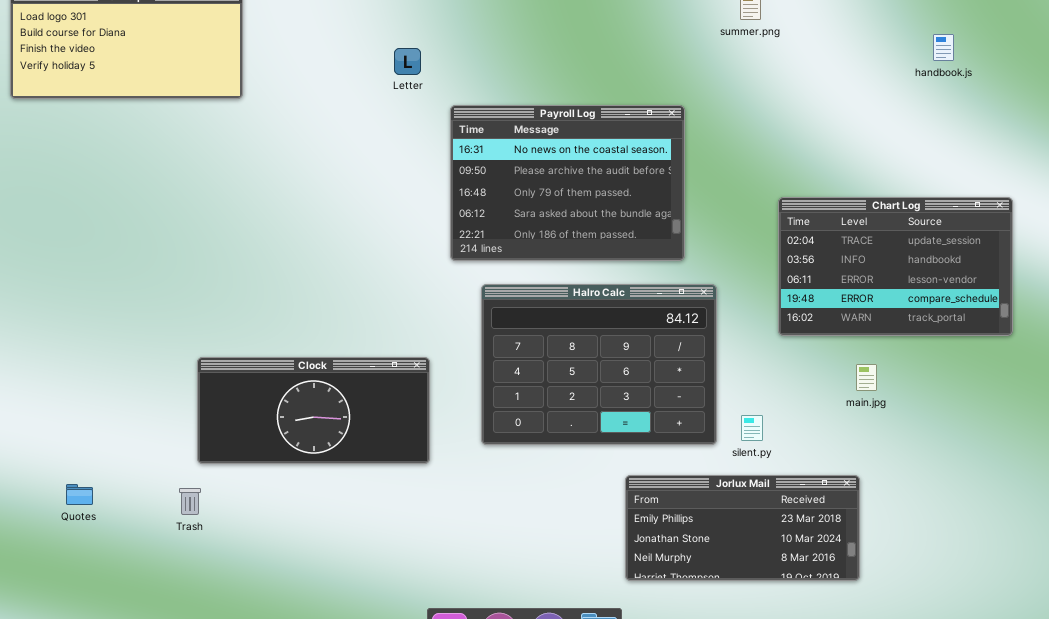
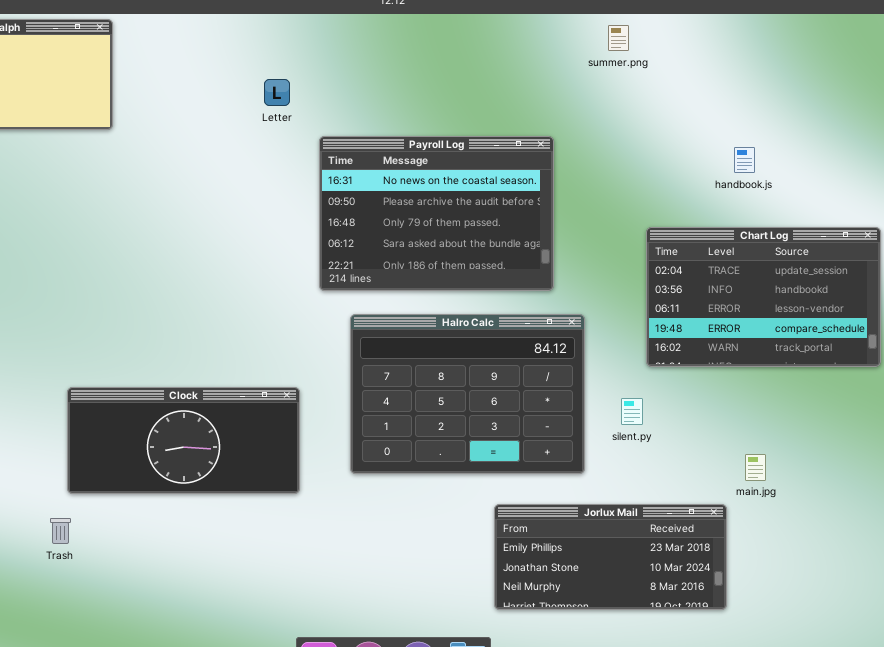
handbook.js: [933,34,954,61] -> [734,147,755,173], moved
main.jpg: [856,364,877,391] -> [745,454,766,481], moved
silent.py: [741,415,763,441] -> [621,398,643,425], moved

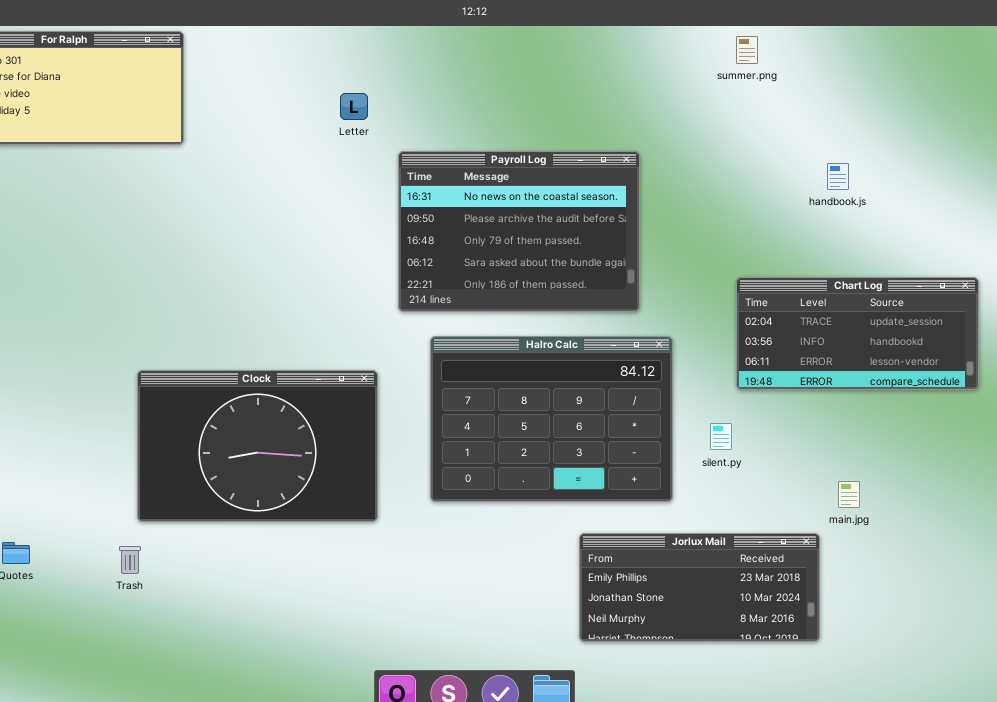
summer.png: [608,25,629,51] -> [736,36,758,64], moved
Chart Log: [646,227,881,367] -> [736,277,979,390], resized
Clock: [67,387,300,494] -> [137,370,378,522], resized

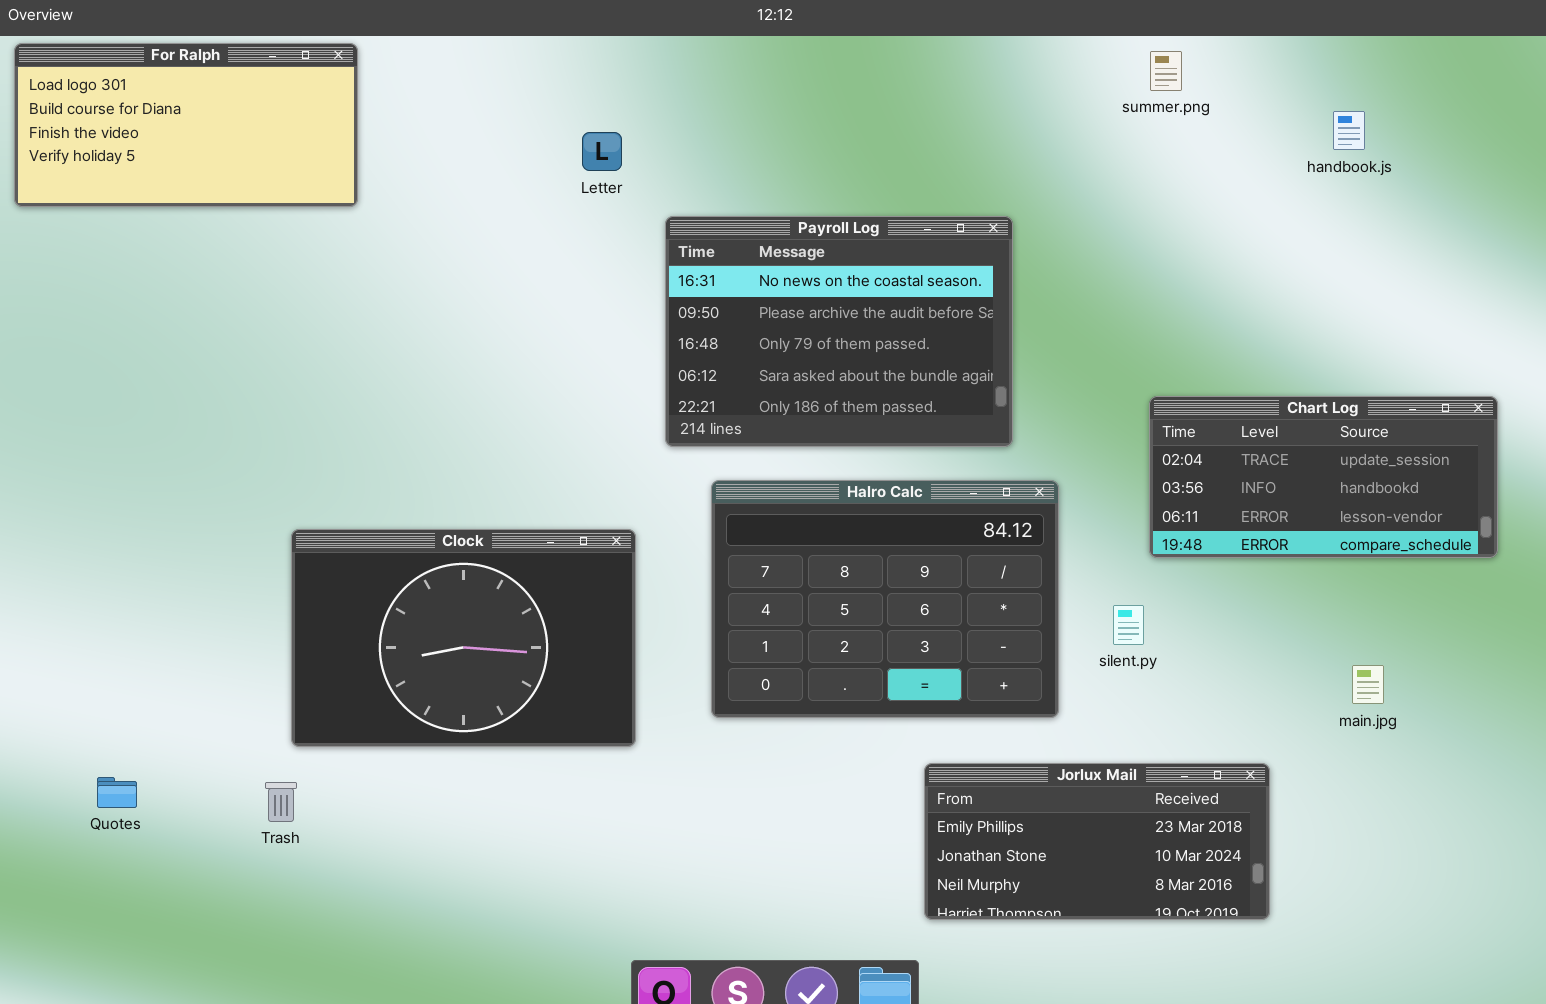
handbook.js: [827,163,849,190] -> [1333,111,1365,150], moved
main.jpg: [838,481,860,508] -> [1352,665,1384,704], moved

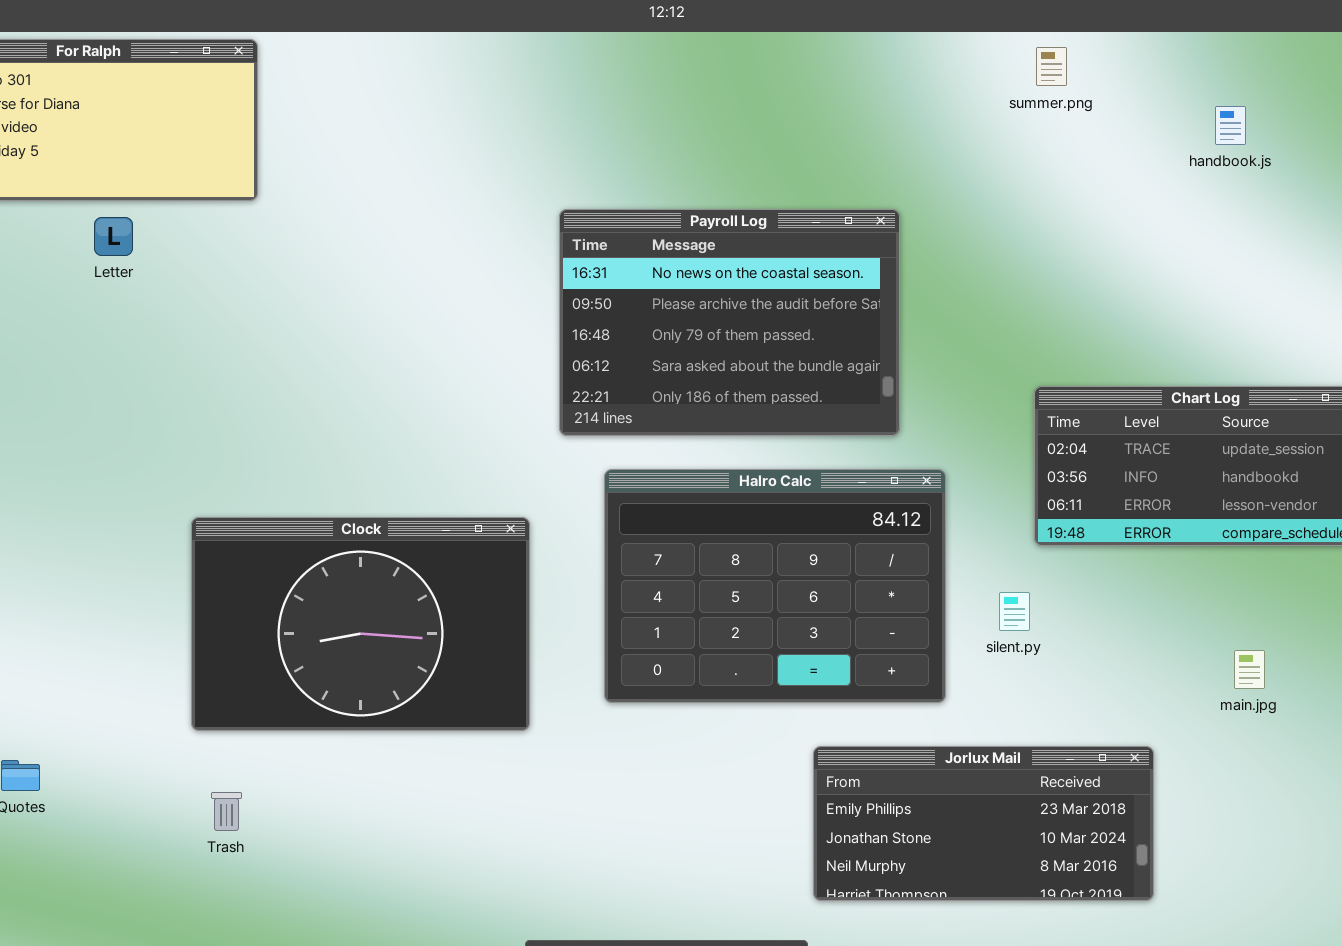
Letter: [582,132,622,171] -> [94,217,133,256], moved
Trash: [265,782,297,822] -> [211,792,242,831], moved

